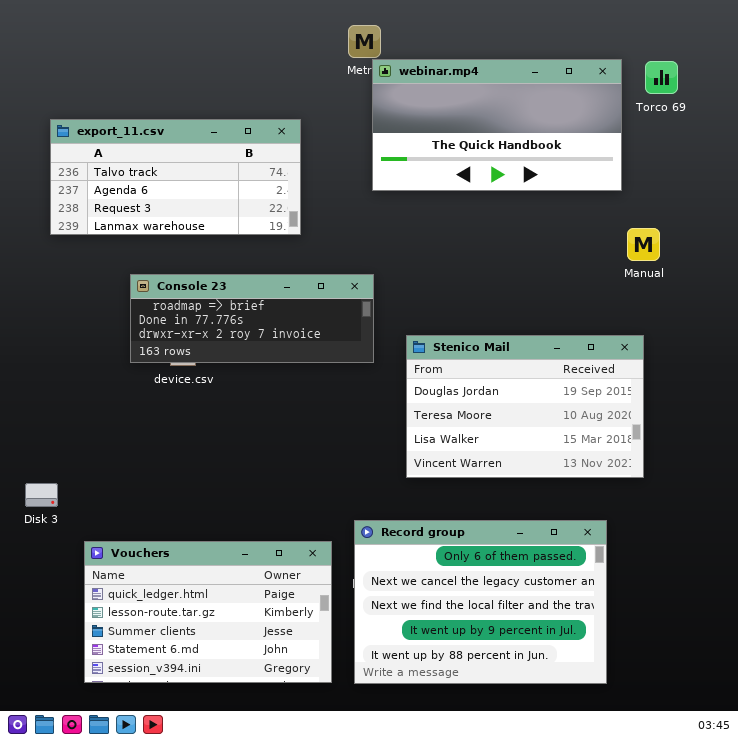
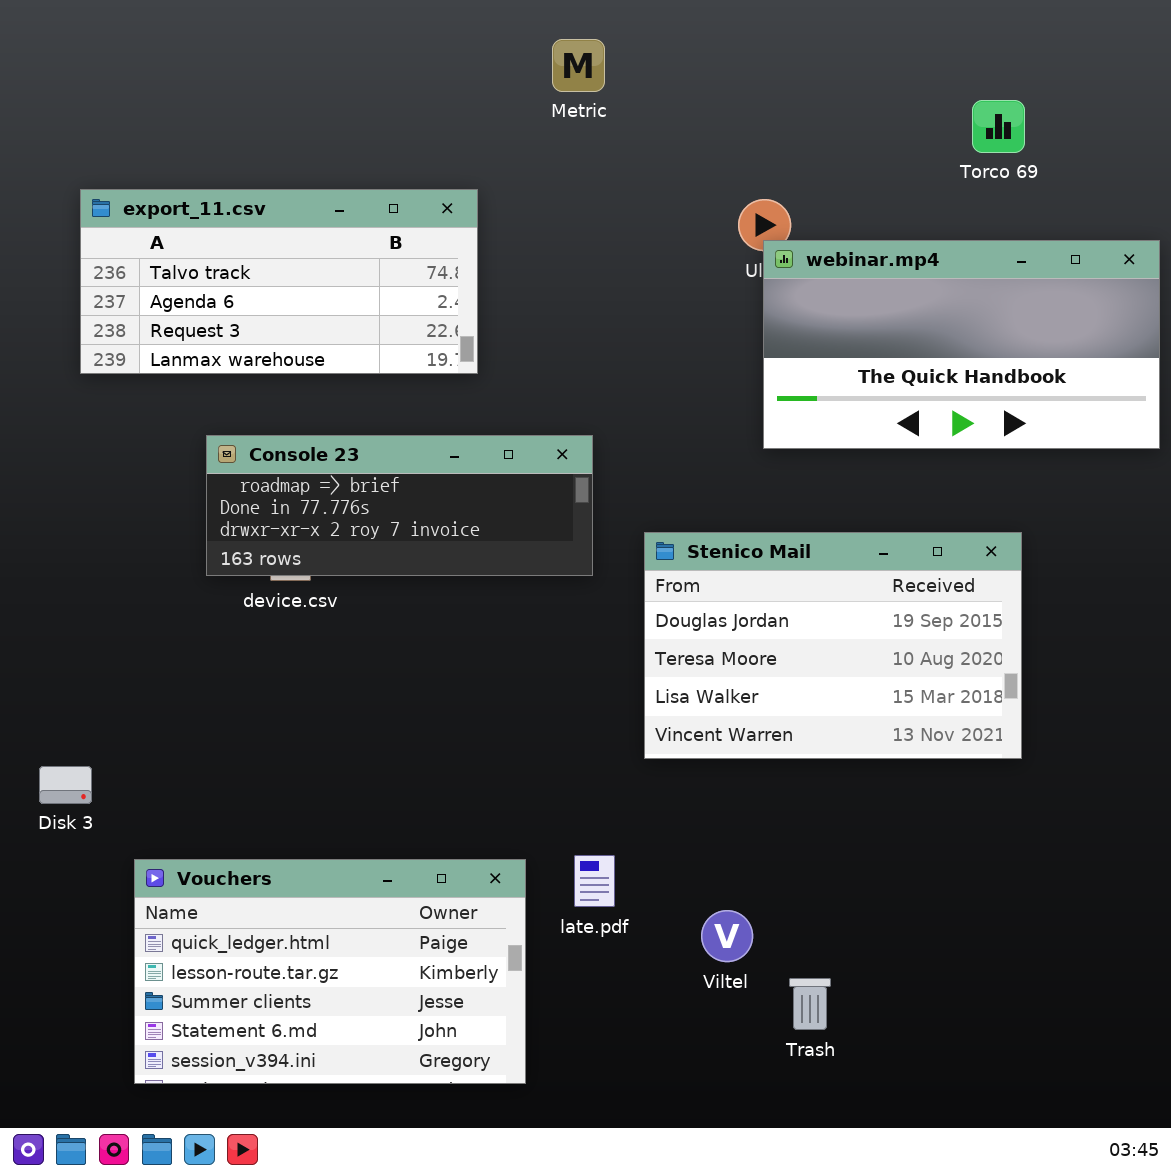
webinar.mp4: [372,59,622,191] -> [763,240,1160,449], moved
Torco 69: [645,61,678,94] -> [972,100,1025,153], moved
Record group: [354,520,607,684] -> none, closed

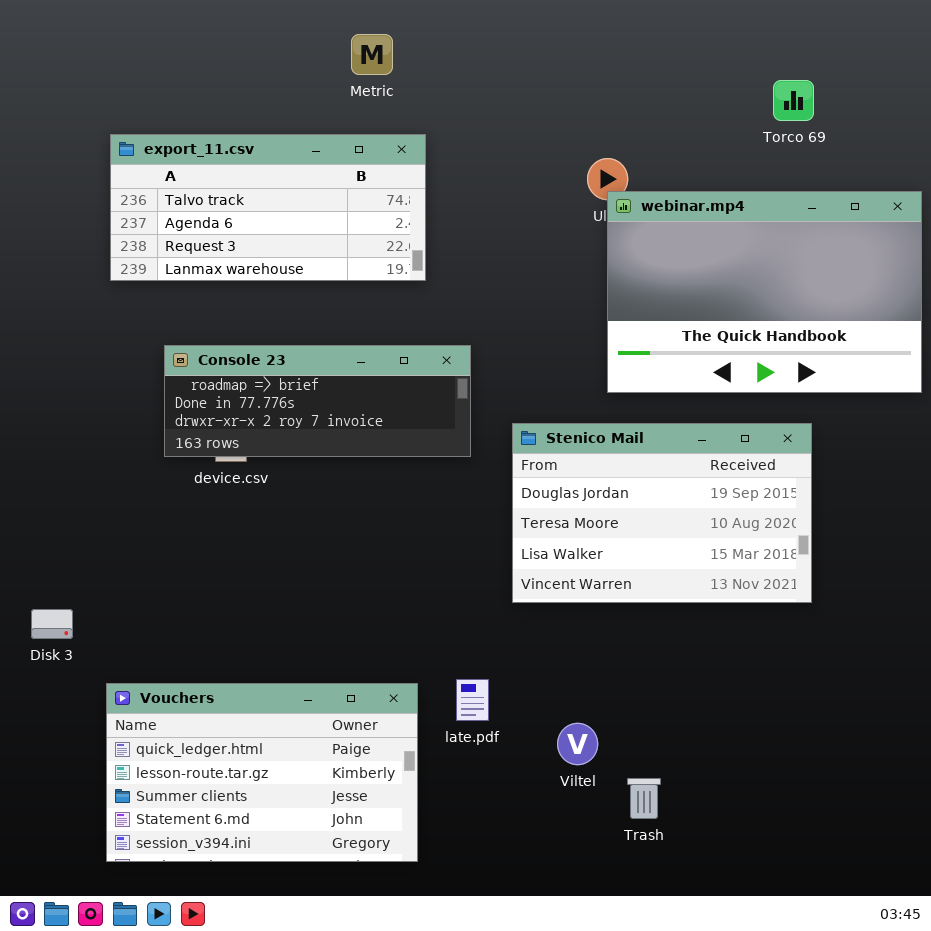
Metric: [552,39,605,92] -> [351,34,393,75], moved
export_11.csv: [80,189,478,374] -> [110,134,426,281], moved
webinar.mp4: [763,240,1160,449] -> [607,191,922,393], resized

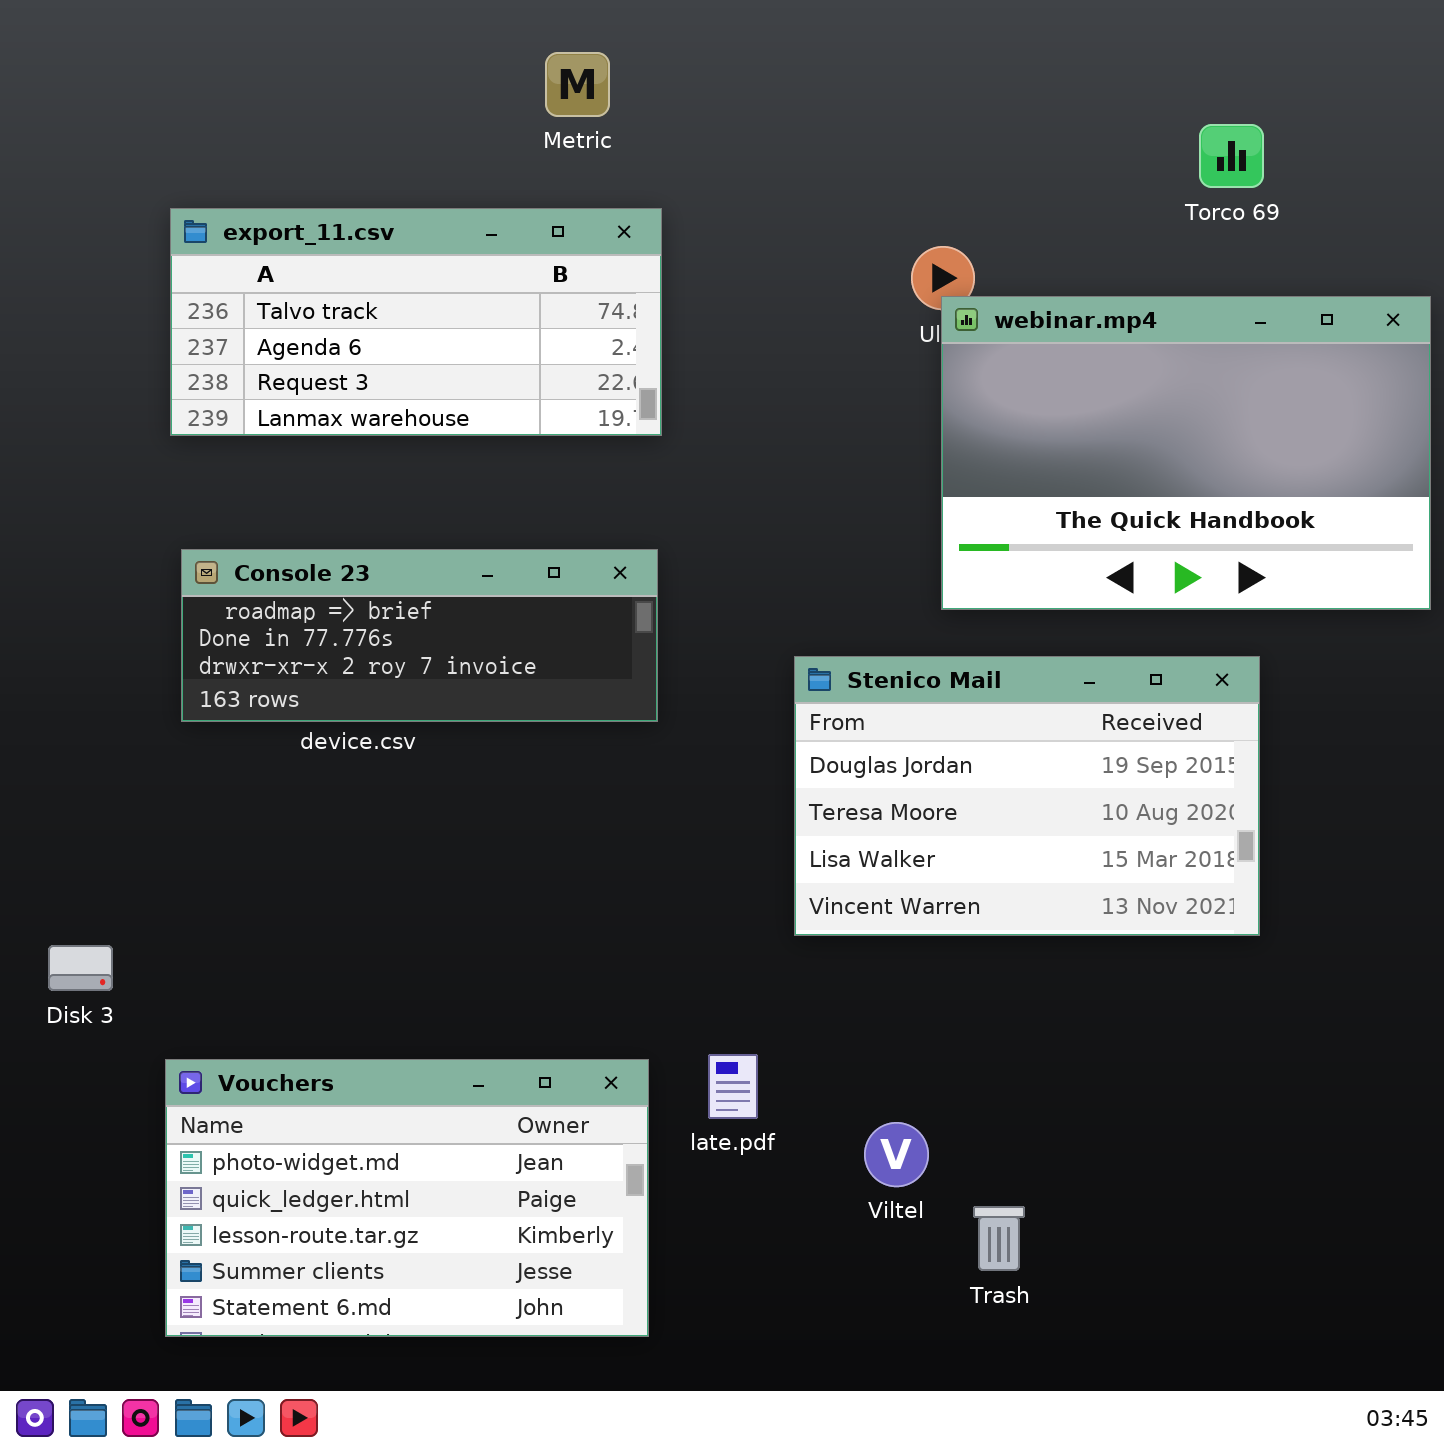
Console 23: [164,345,471,457] -> [181,549,658,722], moved
Vouchers: [106,683,418,862] -> [165,1059,649,1337], scrolled up 1 row

